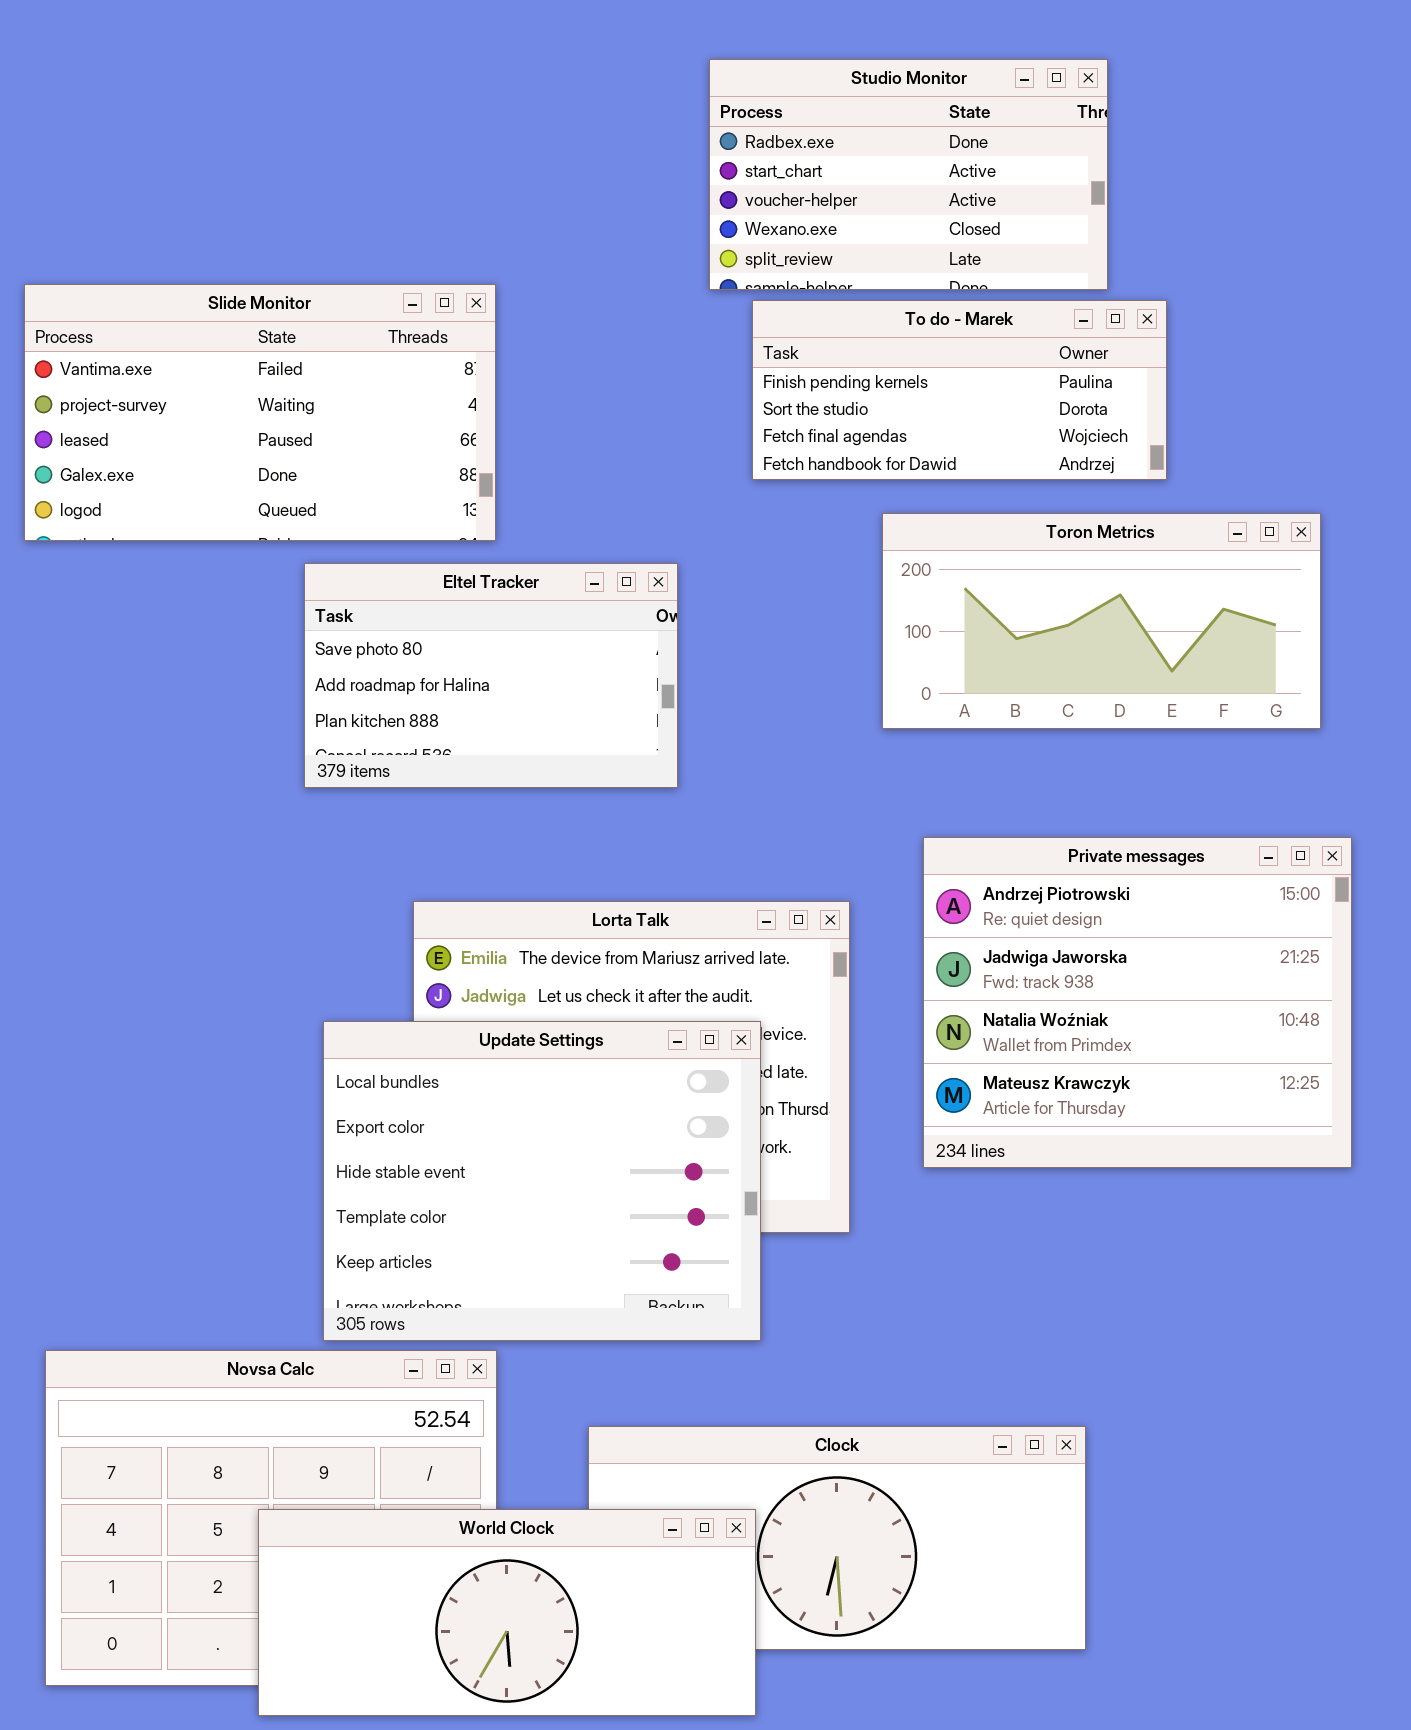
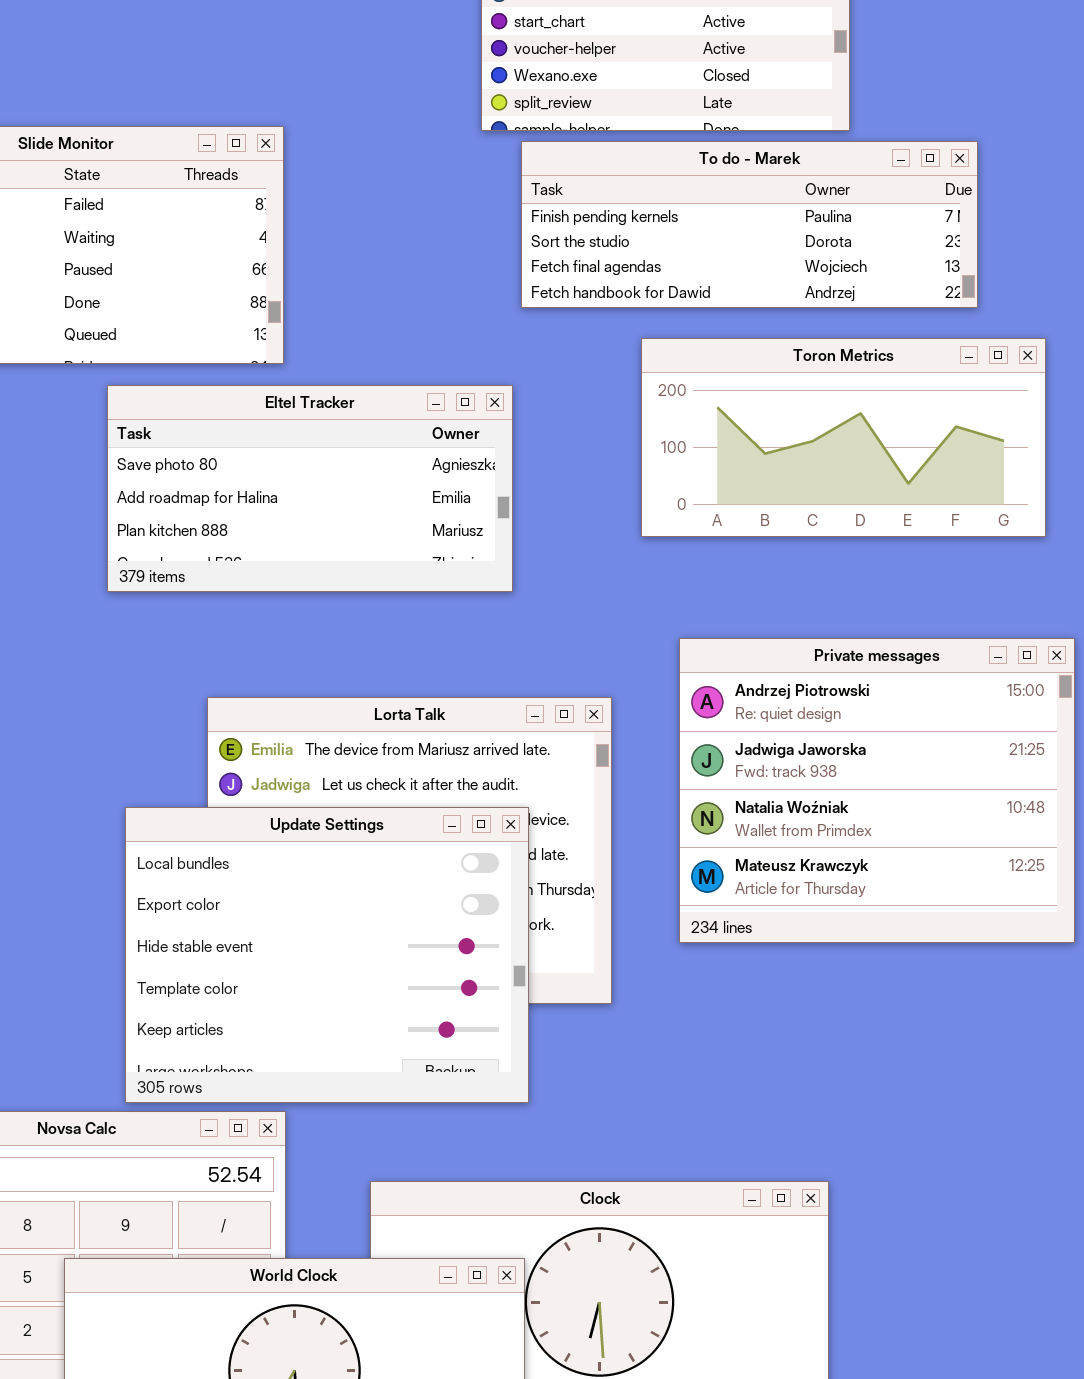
To do - Marek: [752,300,1167,480] -> [521,141,978,308], resized
Eltel Tracker: [304,563,678,788] -> [107,385,513,592], resized

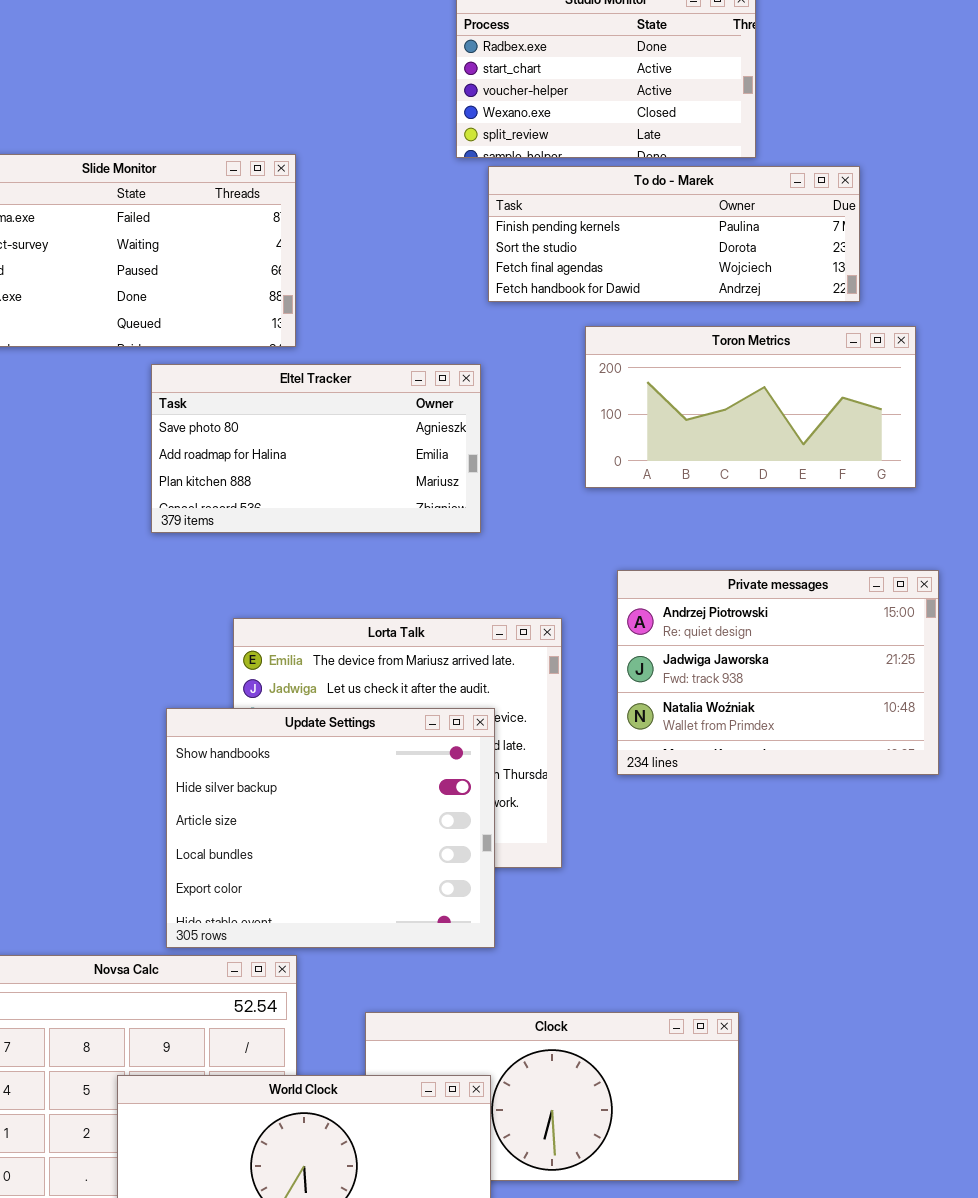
Private messages: [679,638,1075,943] -> [617,570,939,775], resized
Update Settings: [125,807,529,1103] -> [166,708,495,948], scrolled up 3 rows

